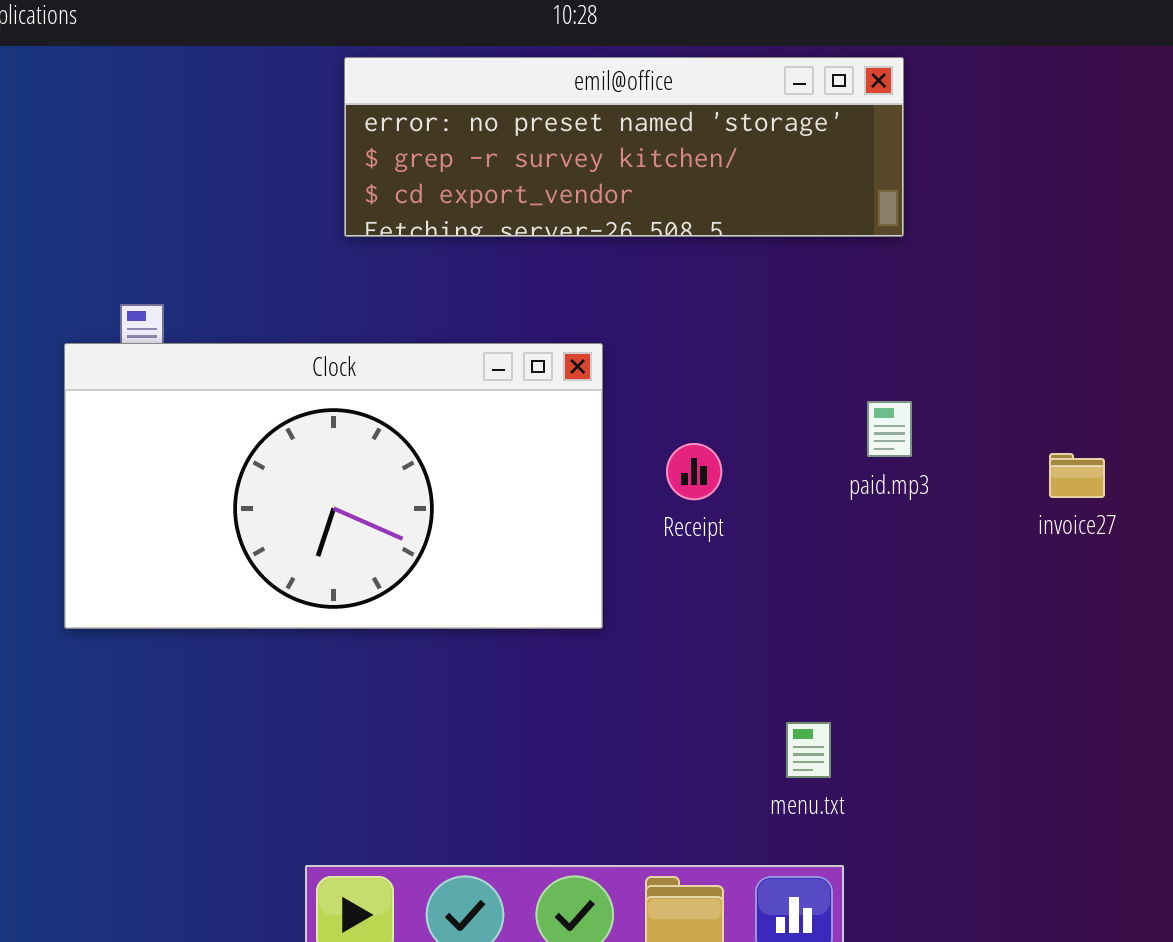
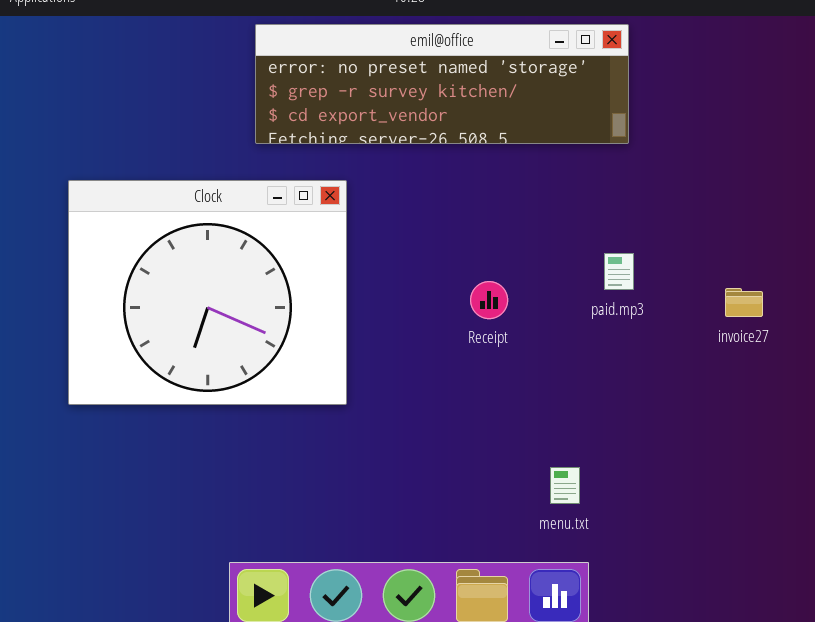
Clock: [64,343,603,629] -> [68,180,347,405], resized

